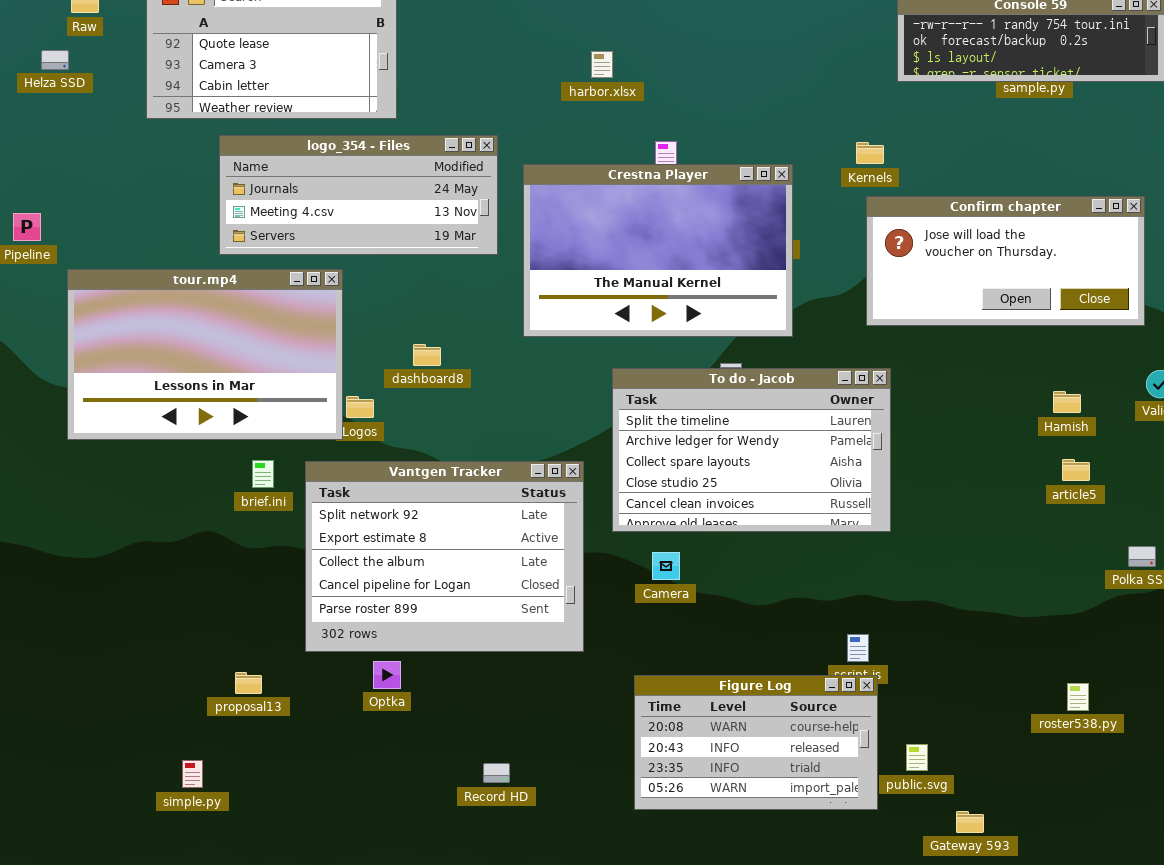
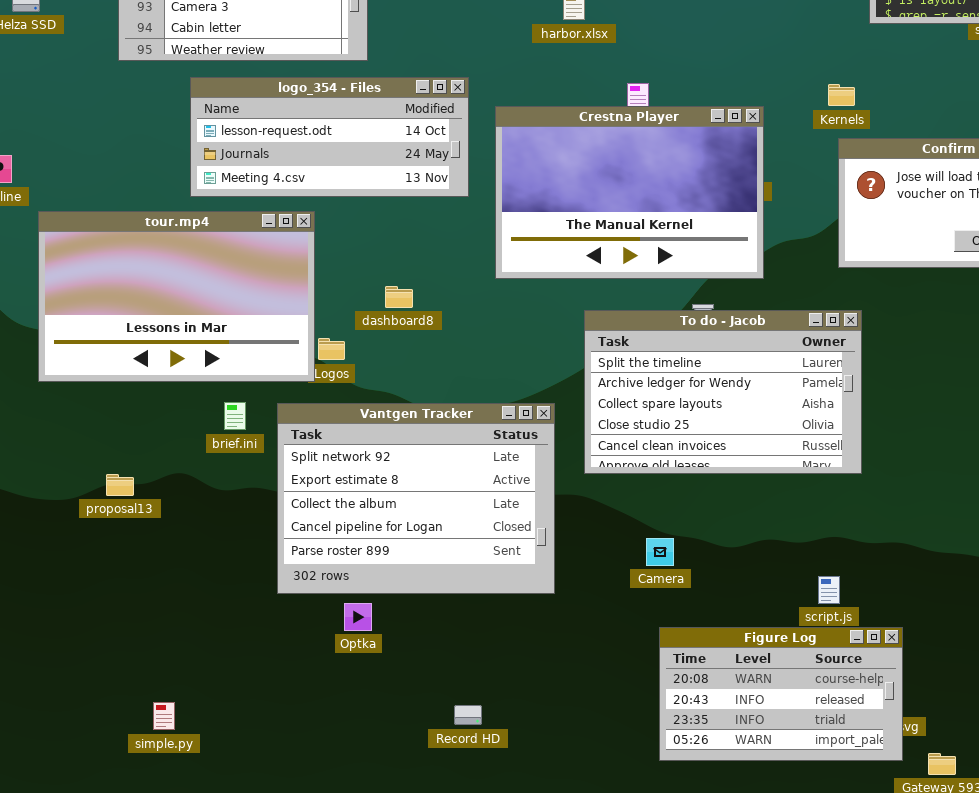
logo_354 - Files: [219,135,498,255] -> [190,77,469,197], scrolled up 1 row
Camera: [652,552,680,580] -> [646,538,674,566], moved
proposal13: [235,672,262,694] -> [106,474,134,496], moved
Figure Log: [634,675,878,810] -> [659,627,903,761], moved

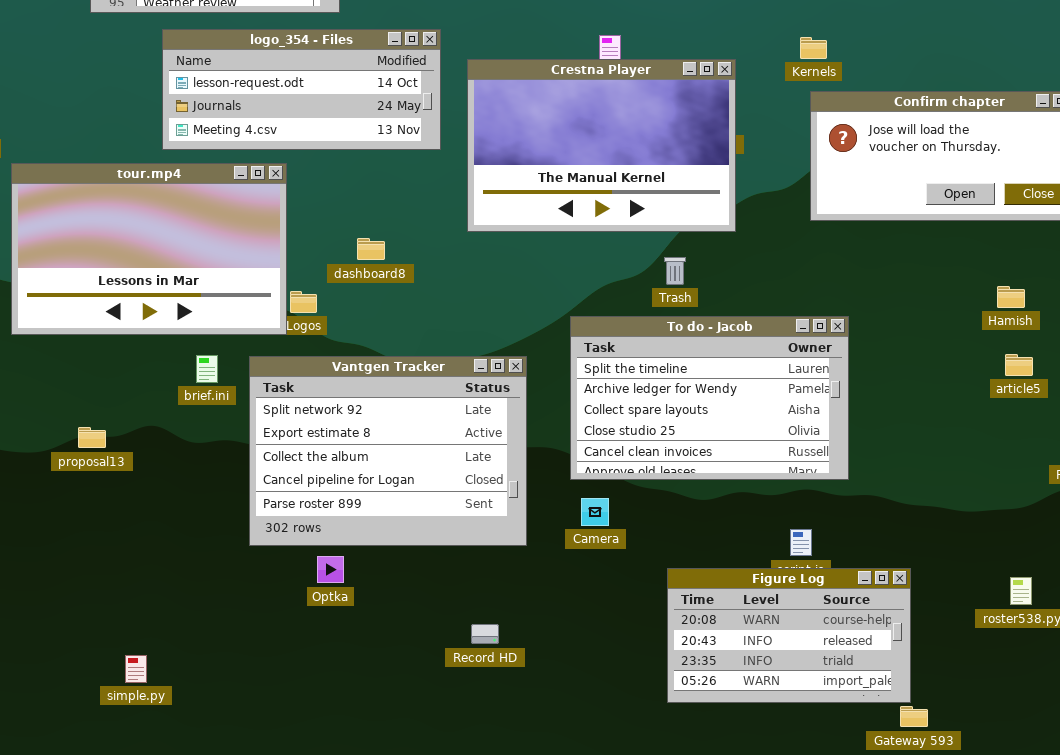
To do - Jacob: [584,310,862,474] -> [570,316,849,480], moved
Camera: [646,538,674,566] -> [581,498,609,526], moved
Figure Log: [659,627,903,761] -> [667,568,911,703], moved
Record HD: [454,705,482,725] -> [471,624,499,644], moved

